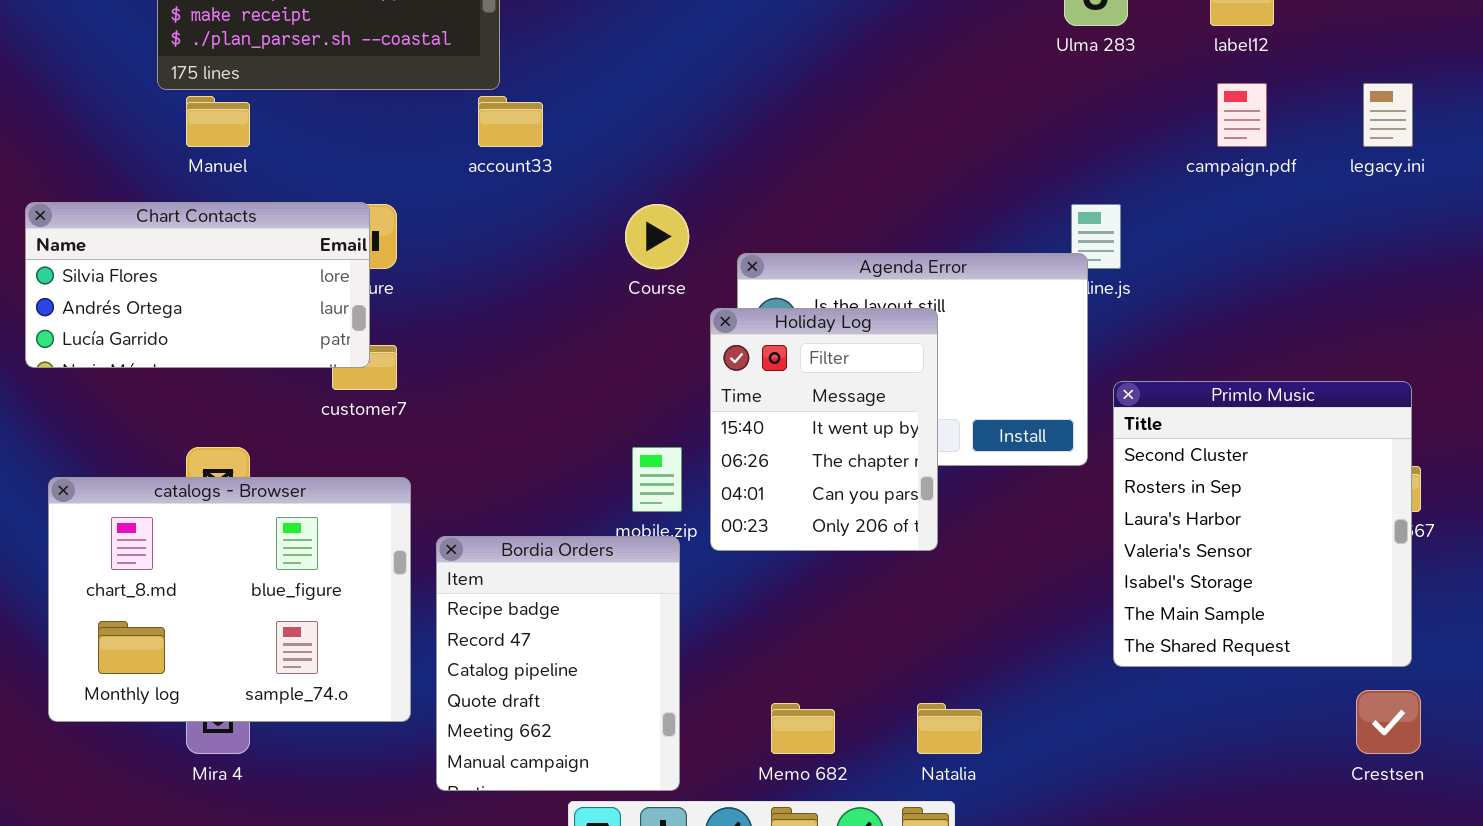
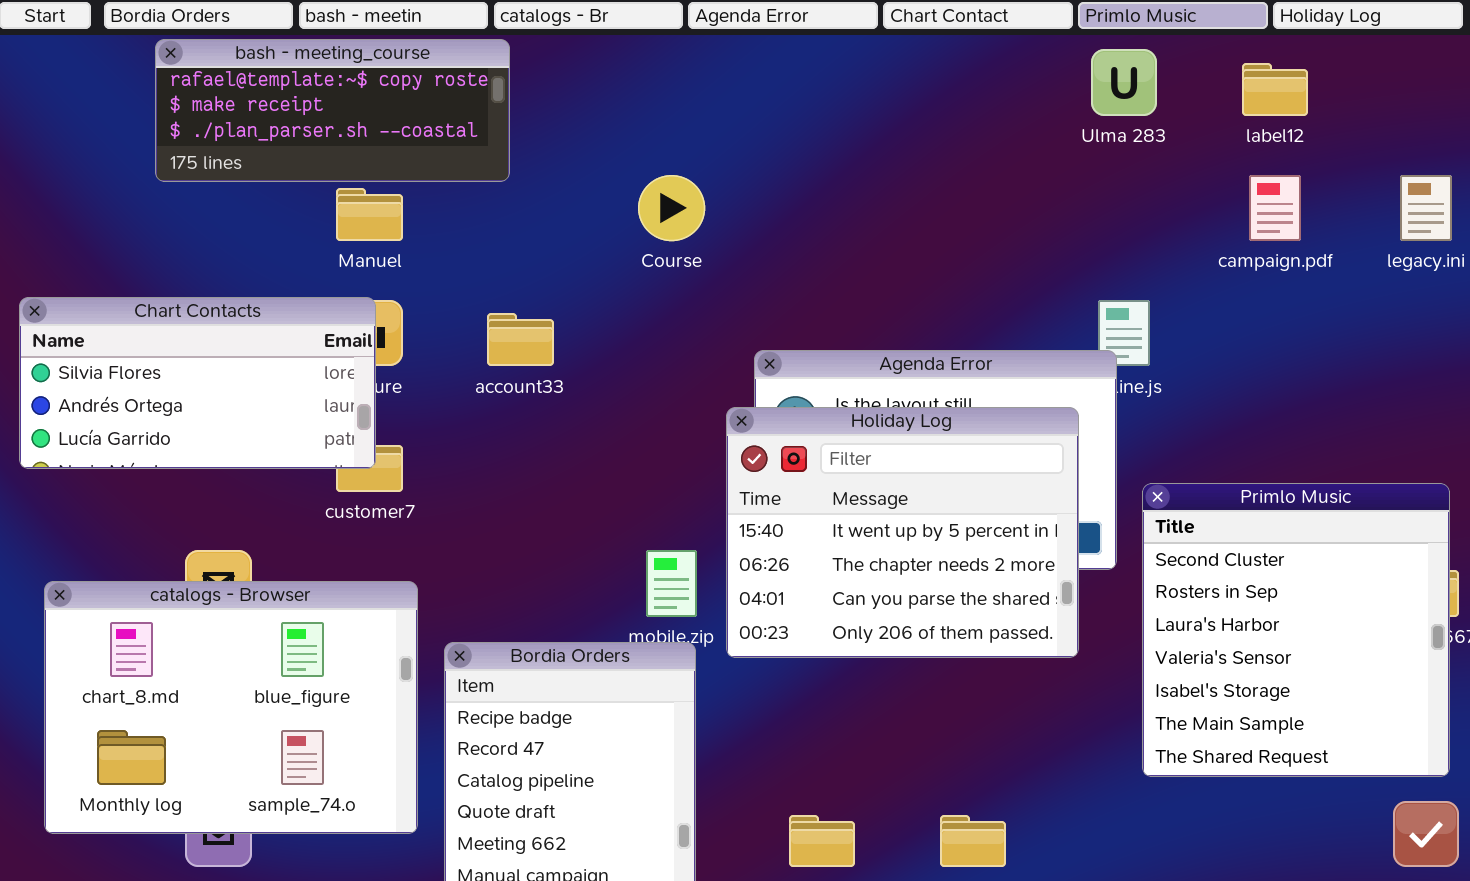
Manuel: [186,96,250,147] -> [336,188,403,241], moved
account33: [478,96,543,147] -> [487,313,554,366], moved
Course: [625,204,689,269] -> [638,175,705,241], moved
Holiday Log: [710,308,938,551] -> [726,407,1079,658], resized

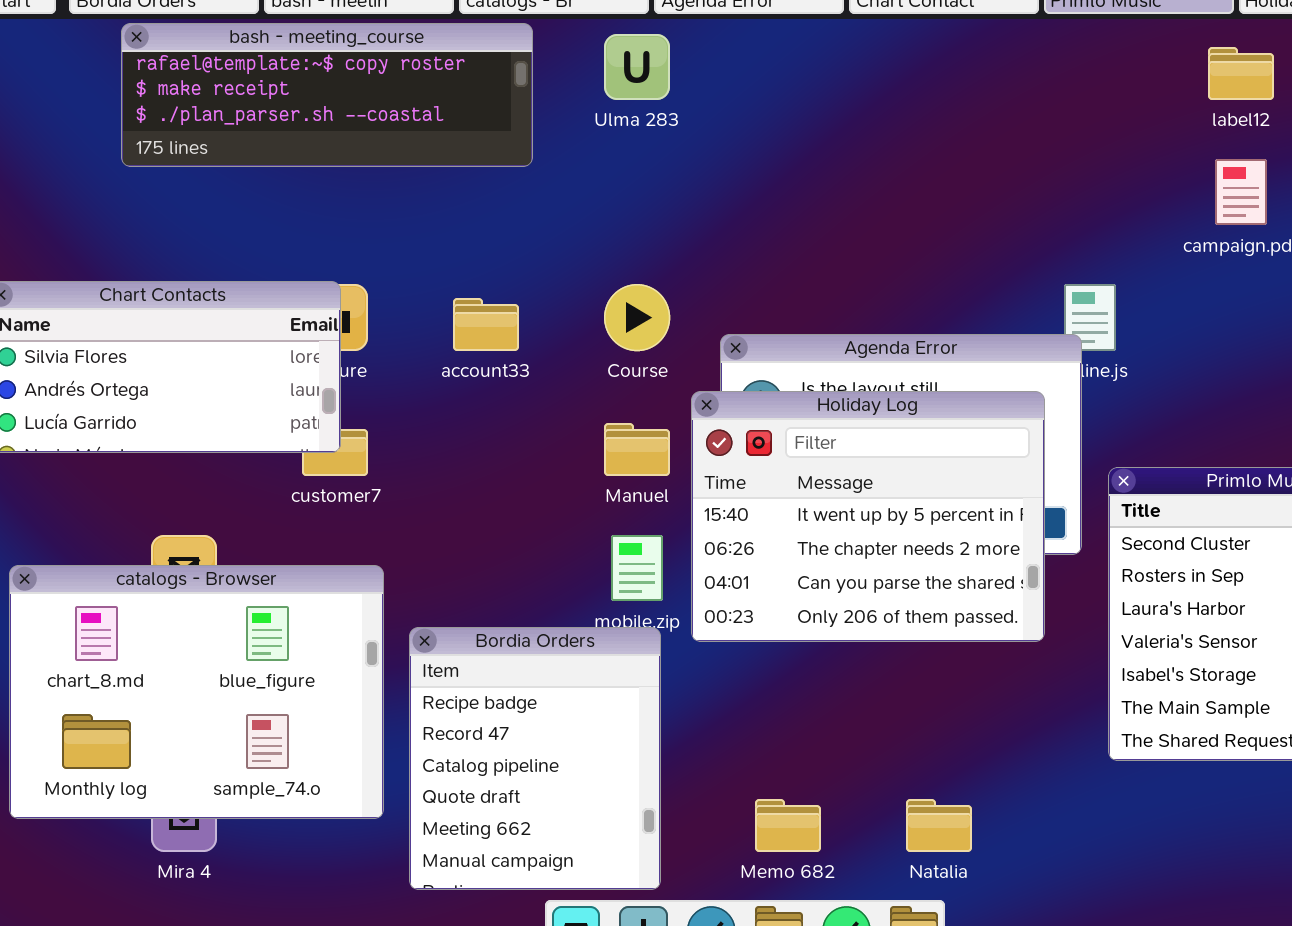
bash - meeting_course: [155,39,510,182] -> [121,23,533,167], resized
Ulma 283: [1091,49,1157,116] -> [604,34,670,100], moved
Course: [638,175,705,241] -> [604,284,670,351], moved
Manuel: [336,188,403,241] -> [604,423,670,476], moved

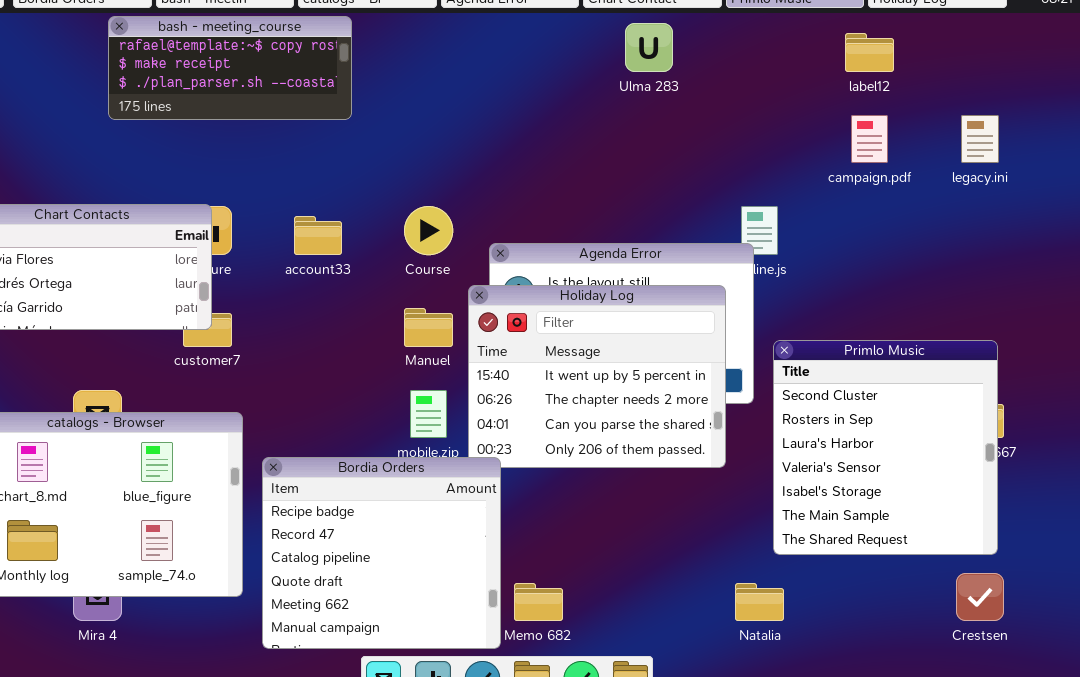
bash - meeting_course: [121,23,533,167] -> [108,16,352,120], resized
Ulma 283: [604,34,670,100] -> [625,23,673,72], moved
Bordia Orders: [409,627,661,890] -> [262,457,501,649], resized
Natalia: [906,799,972,852] -> [735,583,784,621], moved

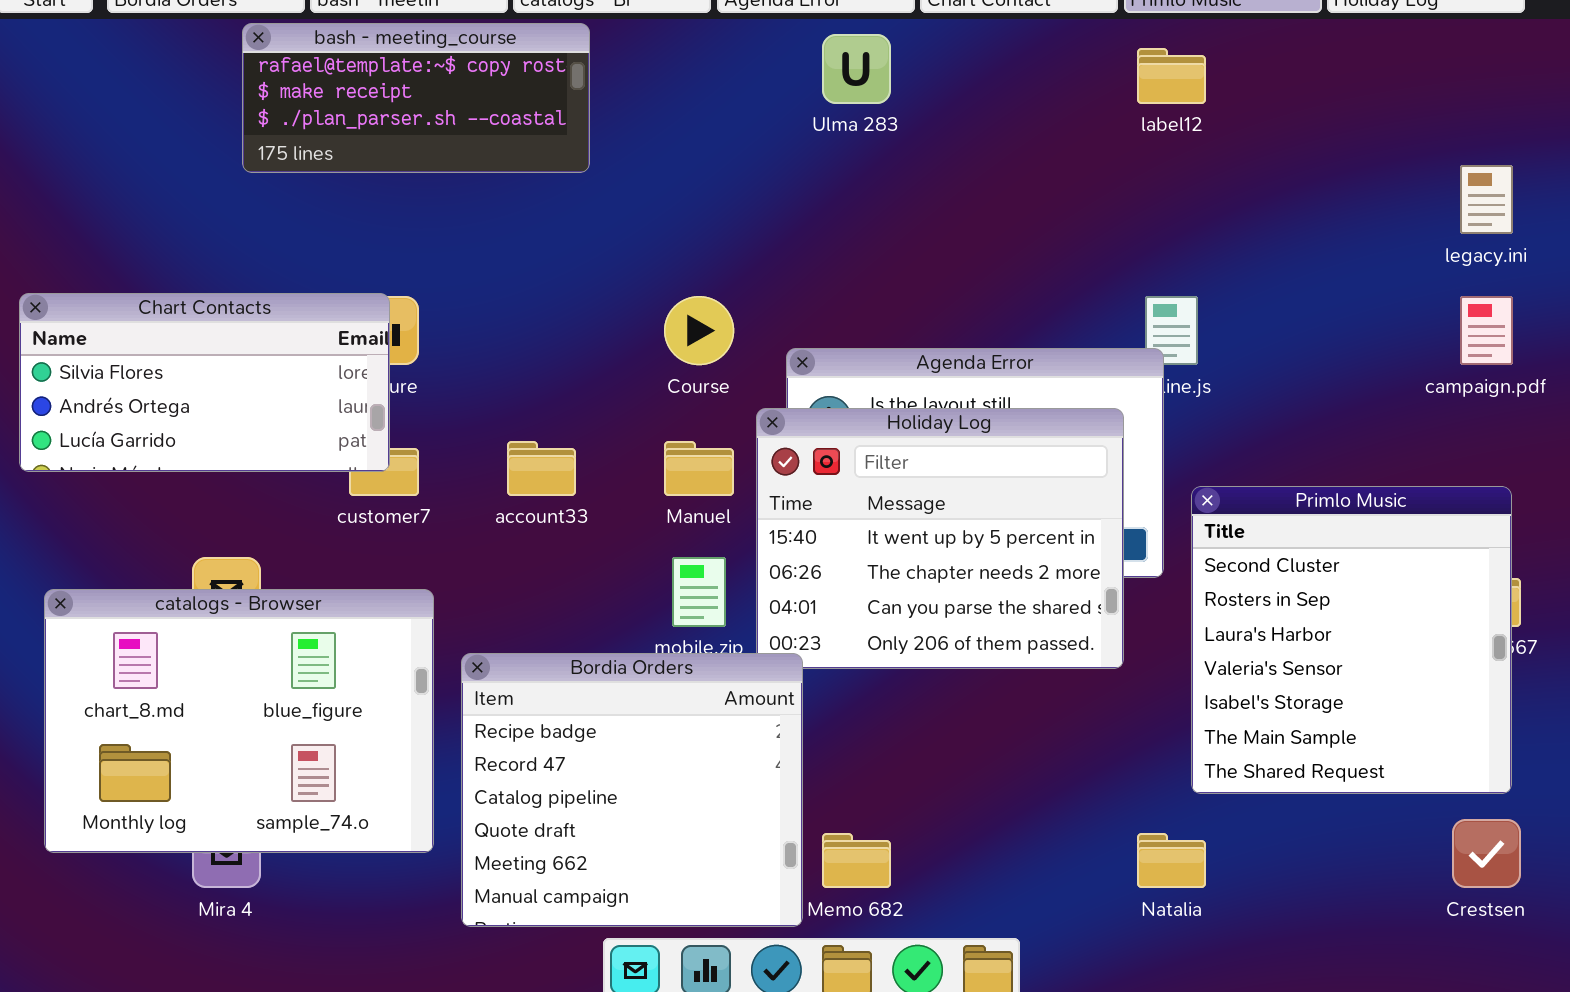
Ulma 283: [625,23,673,72] -> [822,34,891,104], moved
label12: [845,33,894,72] -> [1137,48,1206,104], moved
campaign.pdf: [851,115,888,163] -> [1460,296,1513,365], moved
account33: [294,216,342,255] -> [507,441,576,496], moved

